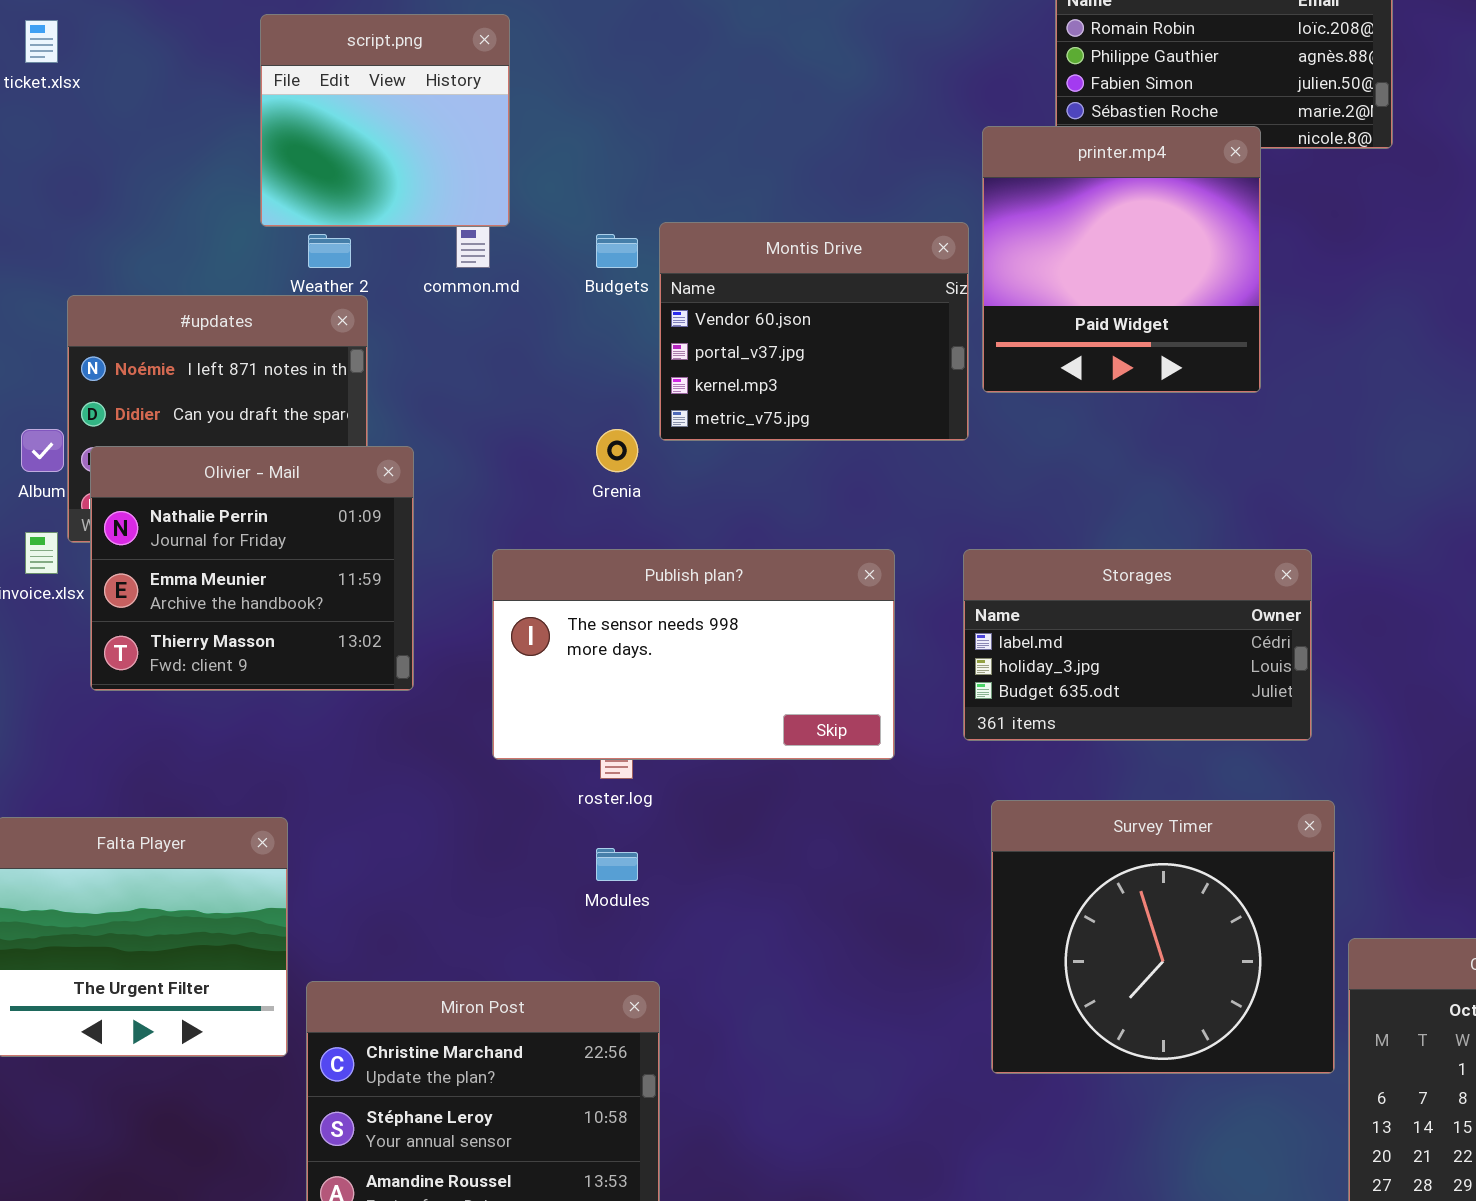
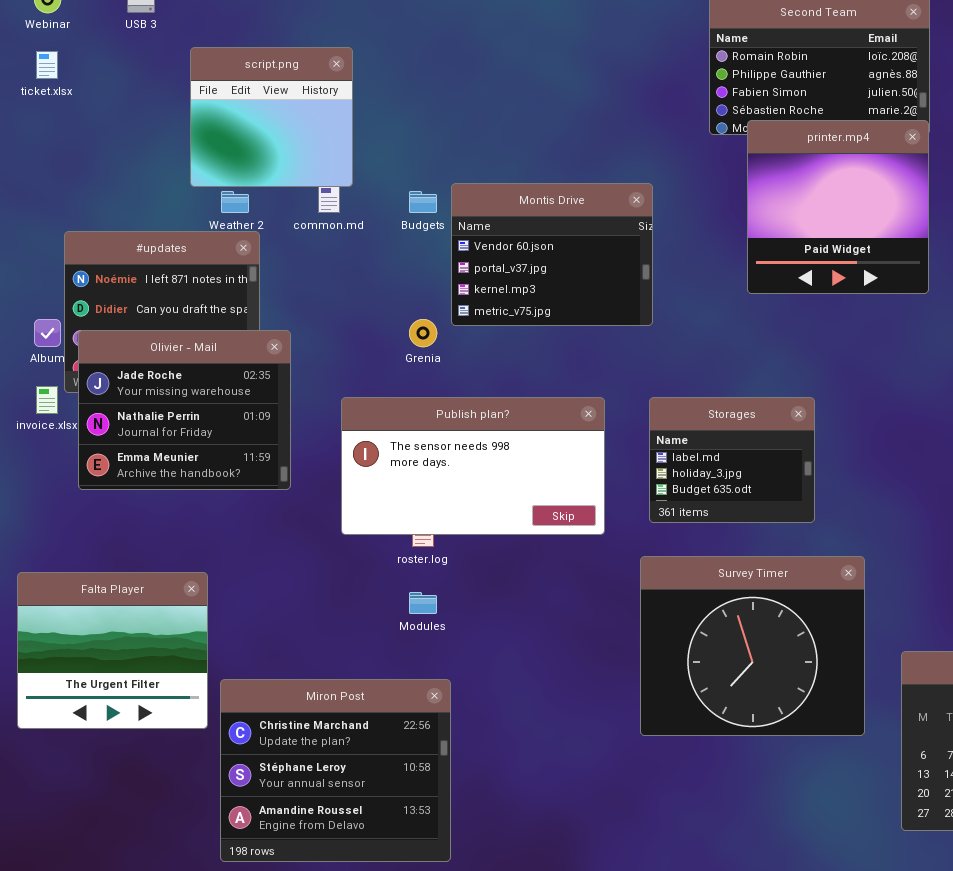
printer.mp4: [982,126,1261,393] -> [747,120,929,294], moved
Olivier - Mail: [90,446,414,691] -> [78,330,291,490], scrolled up 1 row
Storages: [963,549,1312,741] -> [649,397,815,523], resized
Survey Timer: [991,800,1335,1074] -> [640,556,865,736], moved

